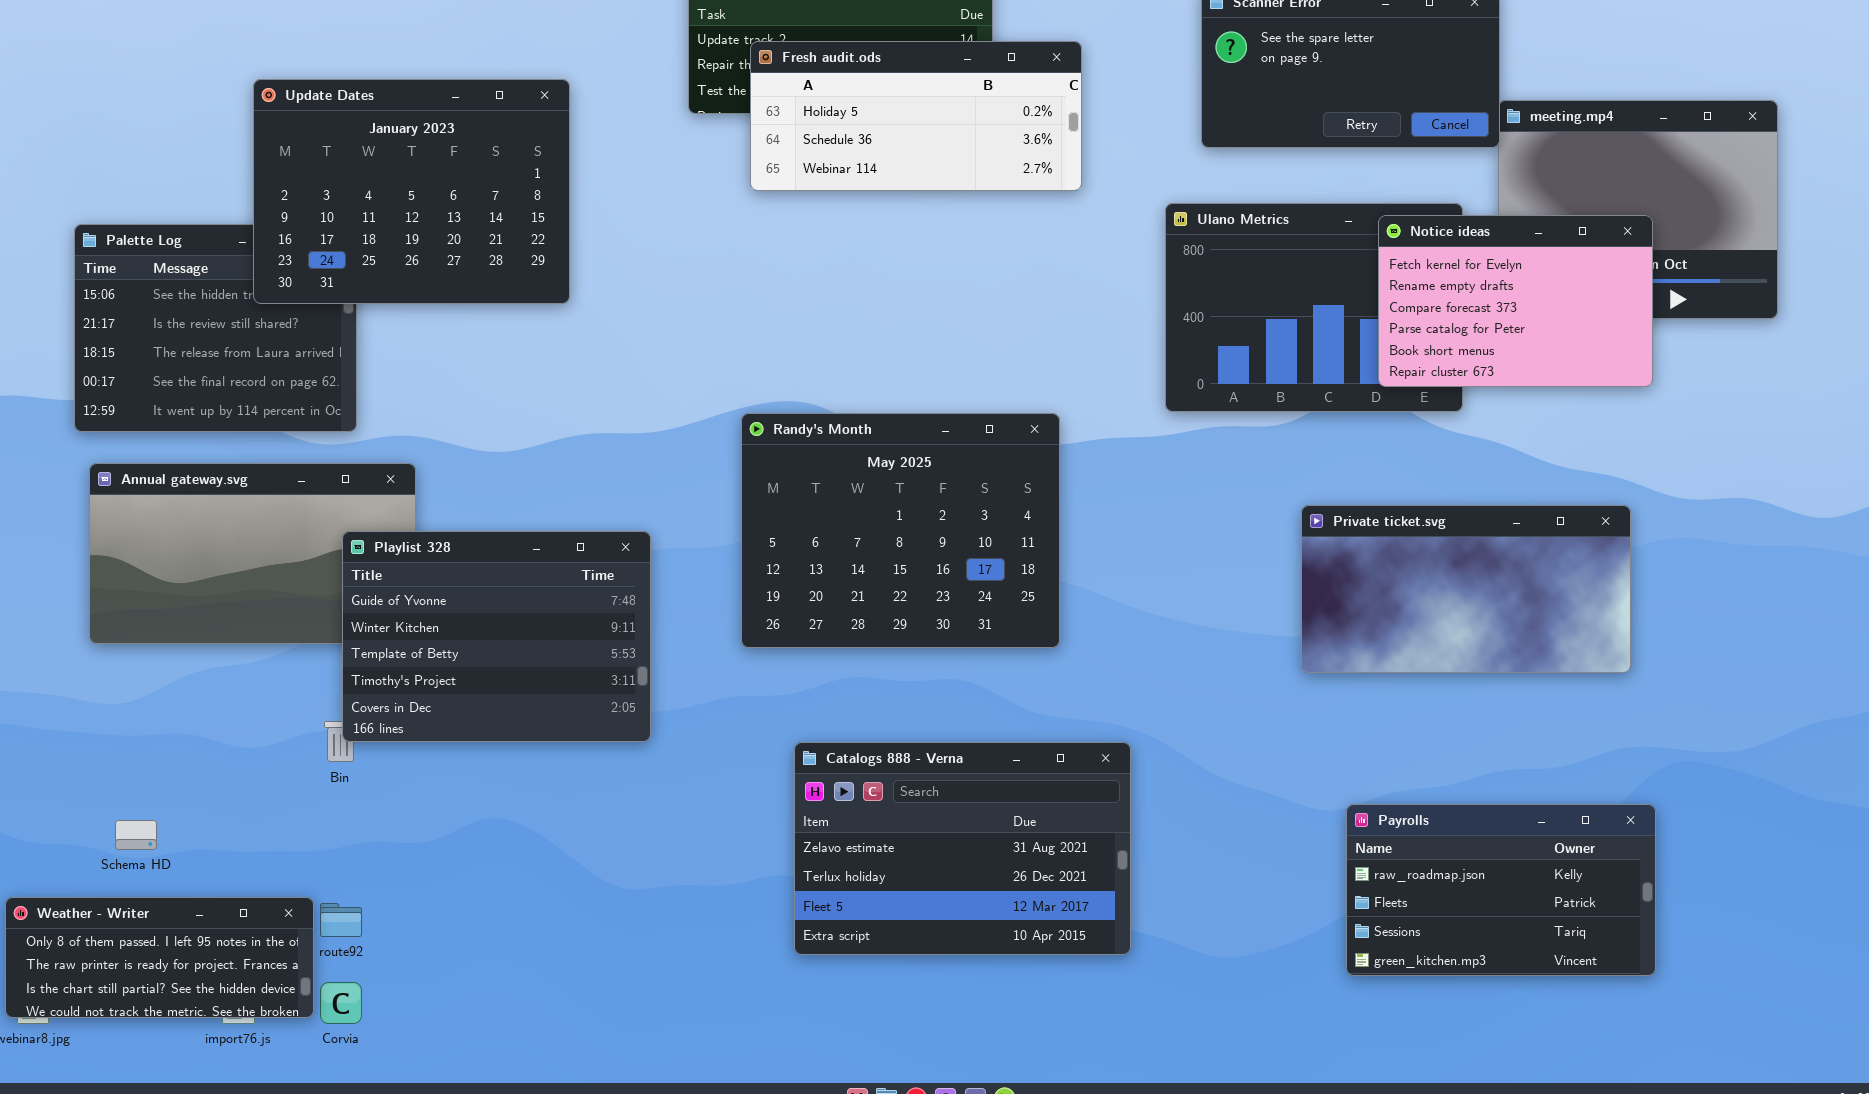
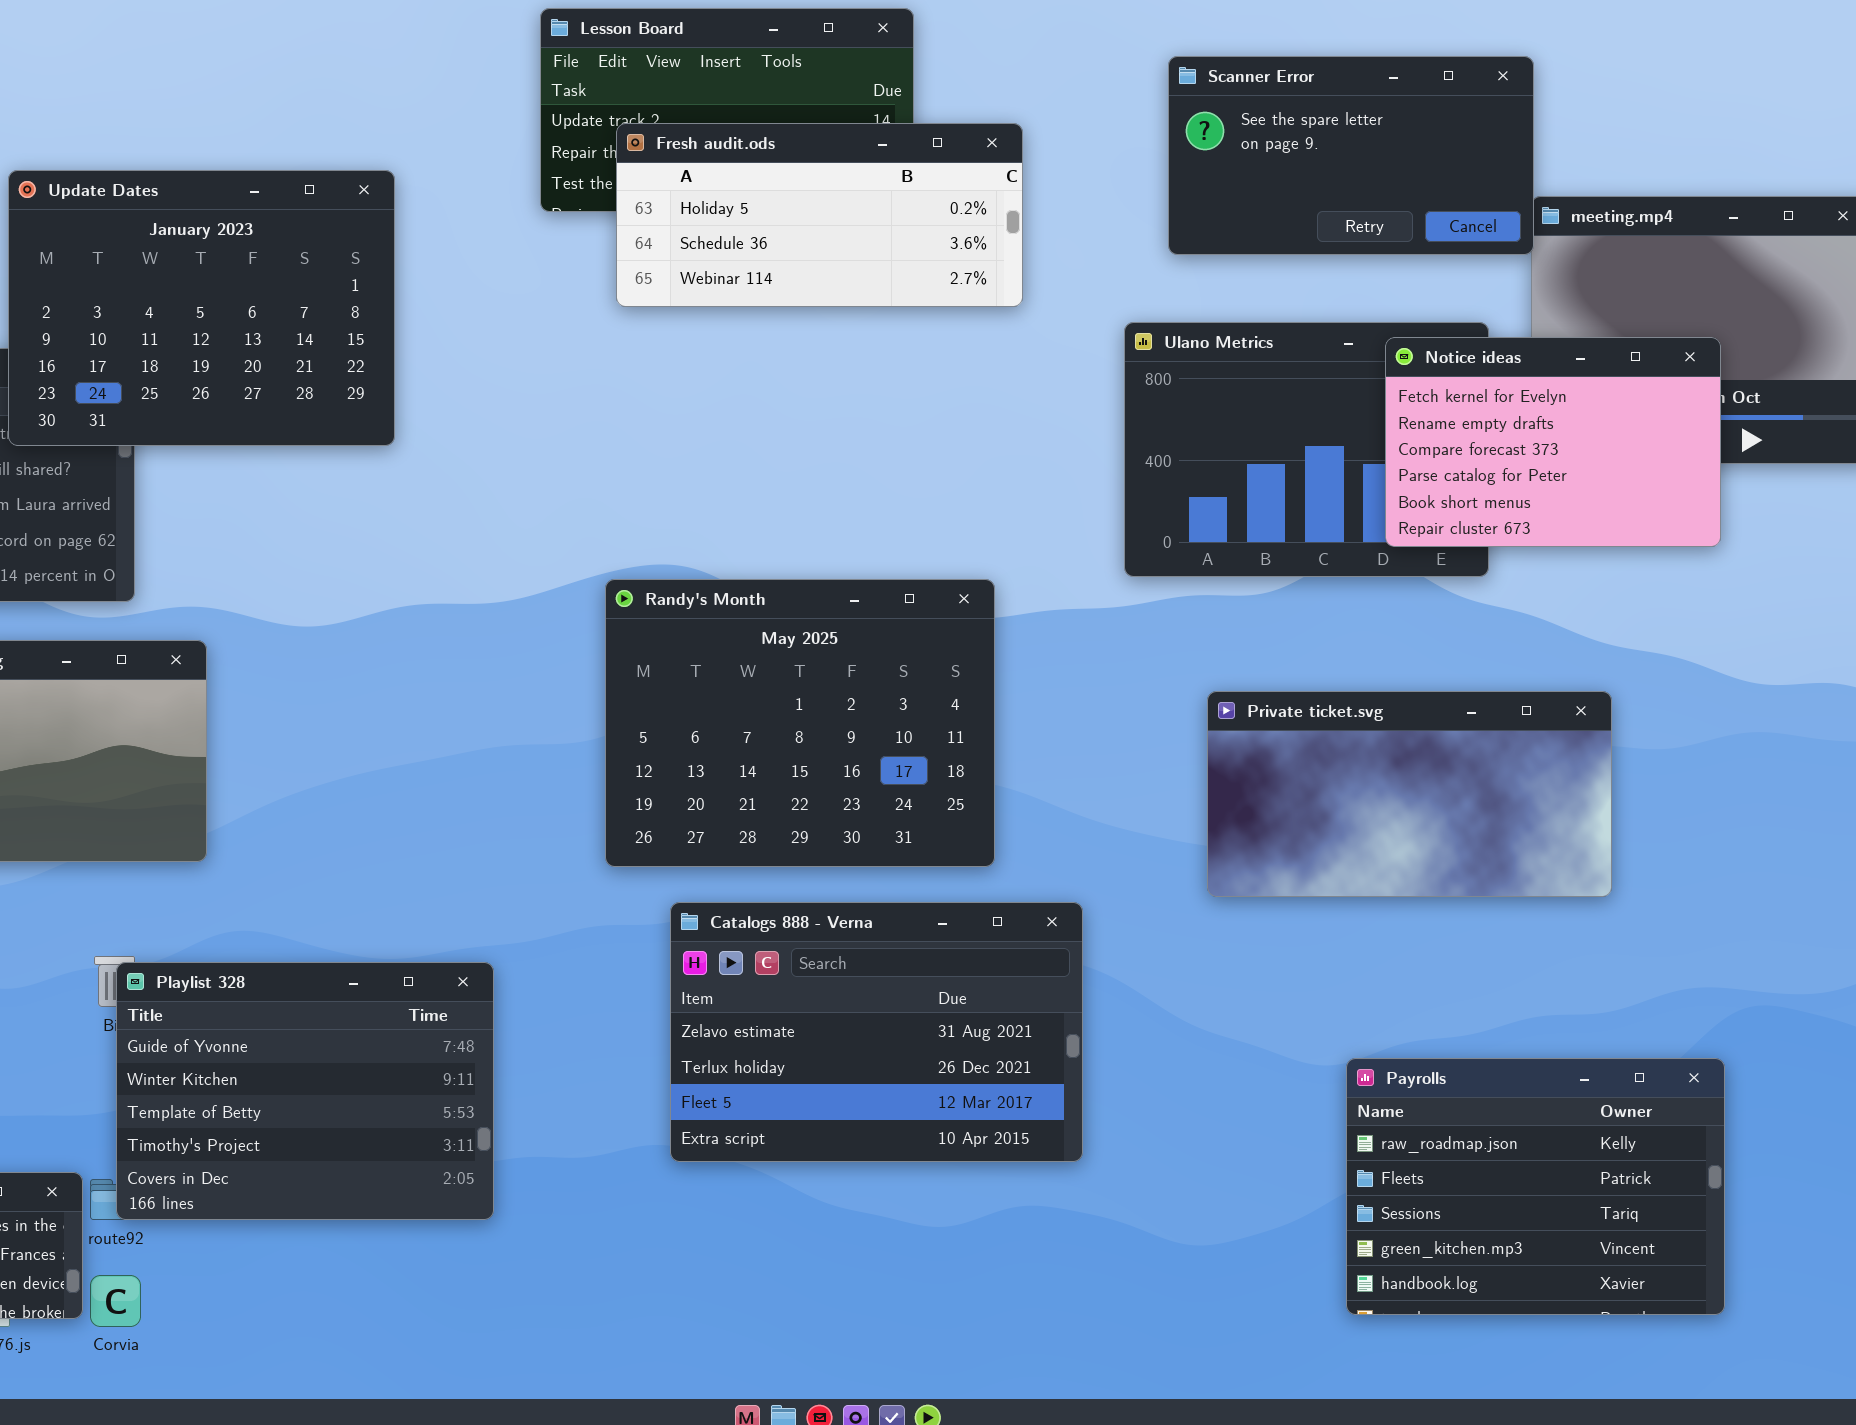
Private ticket.svg: [1301,505,1631,673] -> [1207,691,1612,897], moved
Playlist 328: [342,531,651,742] -> [116,962,494,1220], moved
Catalogs 888 - Verna: [794,742,1131,955] -> [670,902,1083,1162], moved
Payrolls: [1346,804,1656,976] -> [1346,1058,1725,1315], resized

